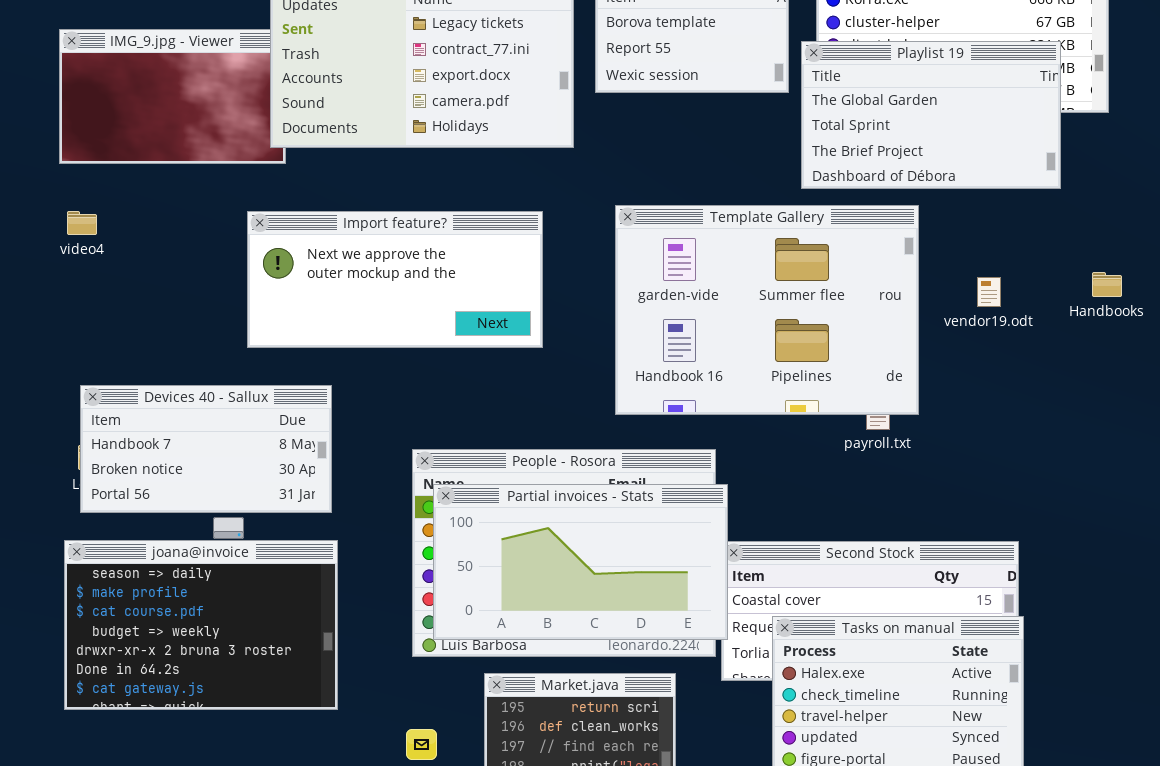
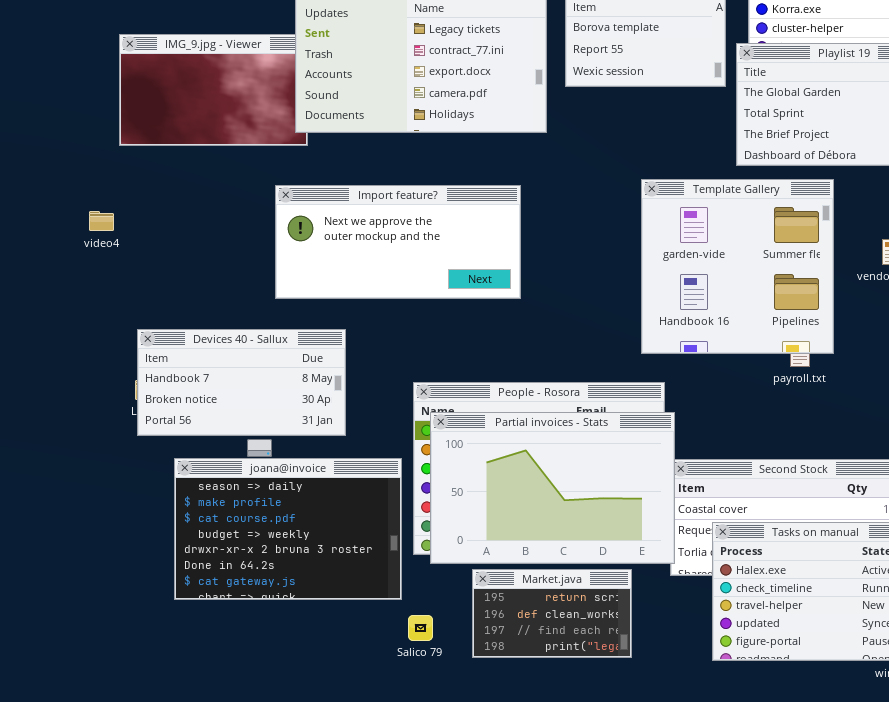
Template Gallery: [615,205,919,415] -> [641,179,834,354], resized
video4: [67,211,97,235] -> [89,211,114,231], moved
Partial invoices - Stats: [433,484,728,640] -> [430,412,675,564], resized
joana@invoice: [64,540,338,710] -> [174,458,402,600], moved

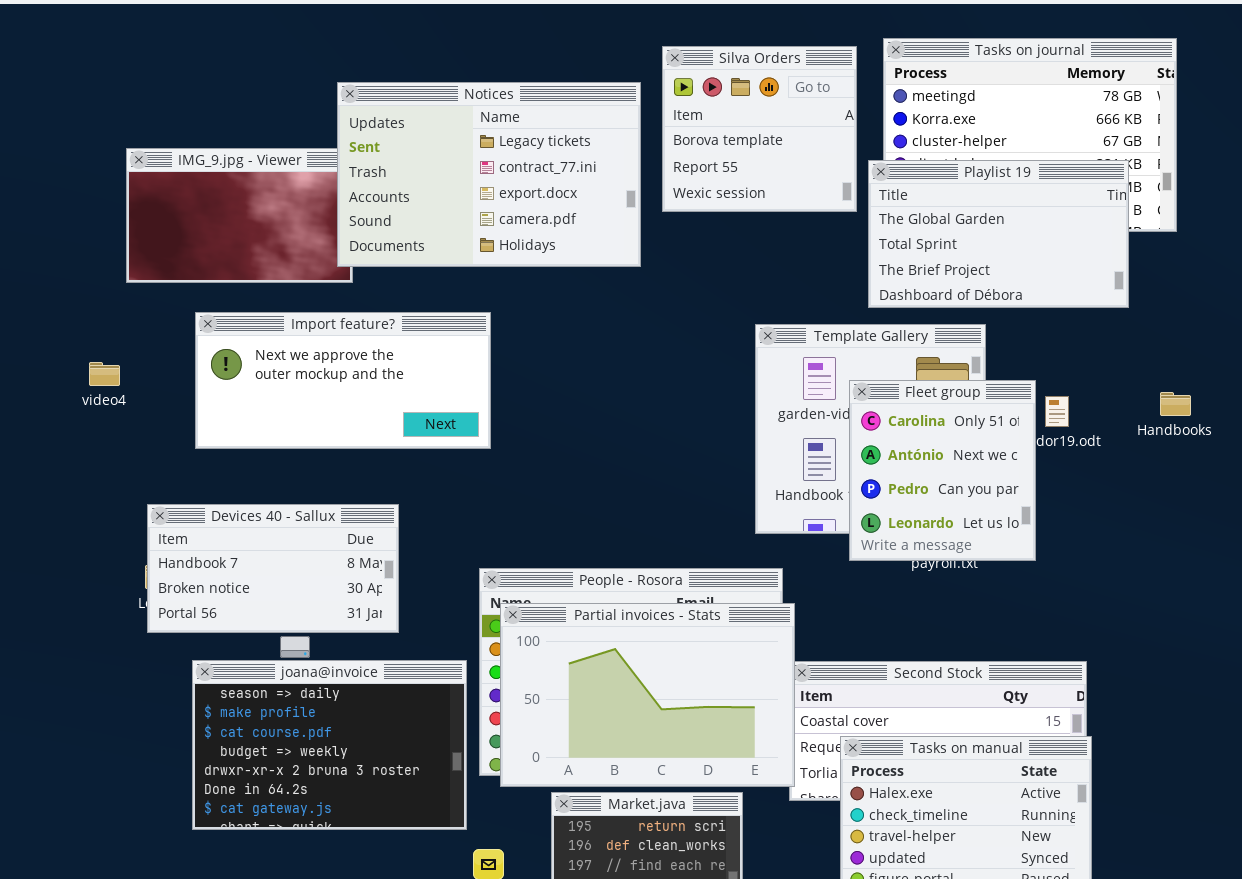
Import feature?: [275,185,521,299] -> [195,312,491,449], moved
Fleet group: none -> [849,380,1036,561], opened

